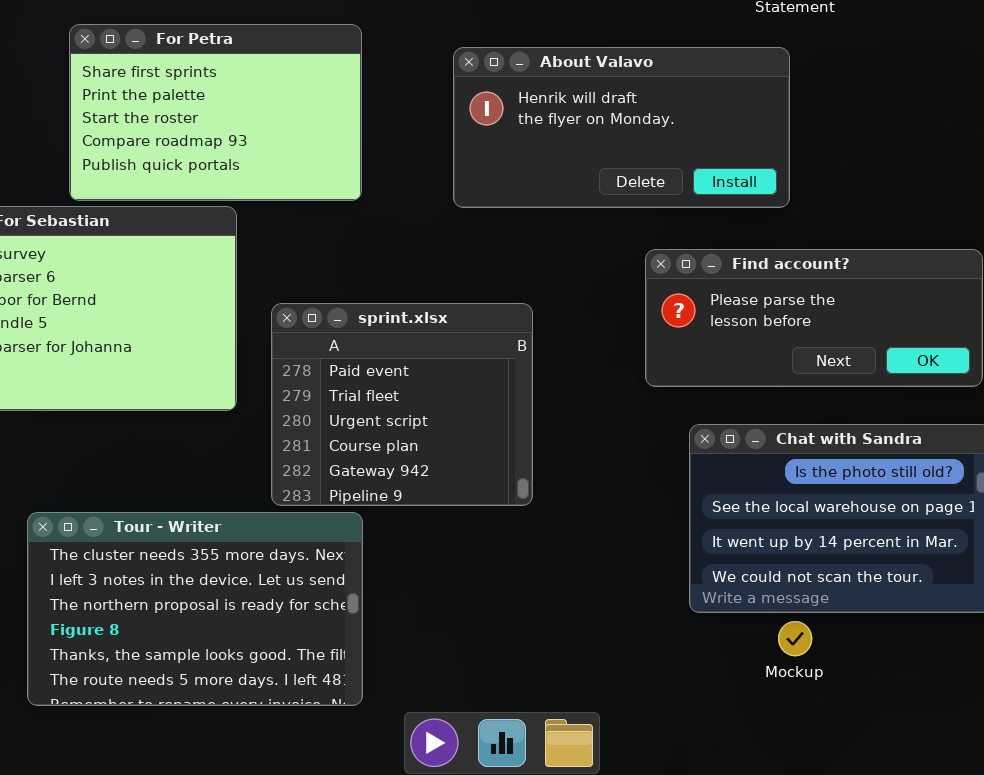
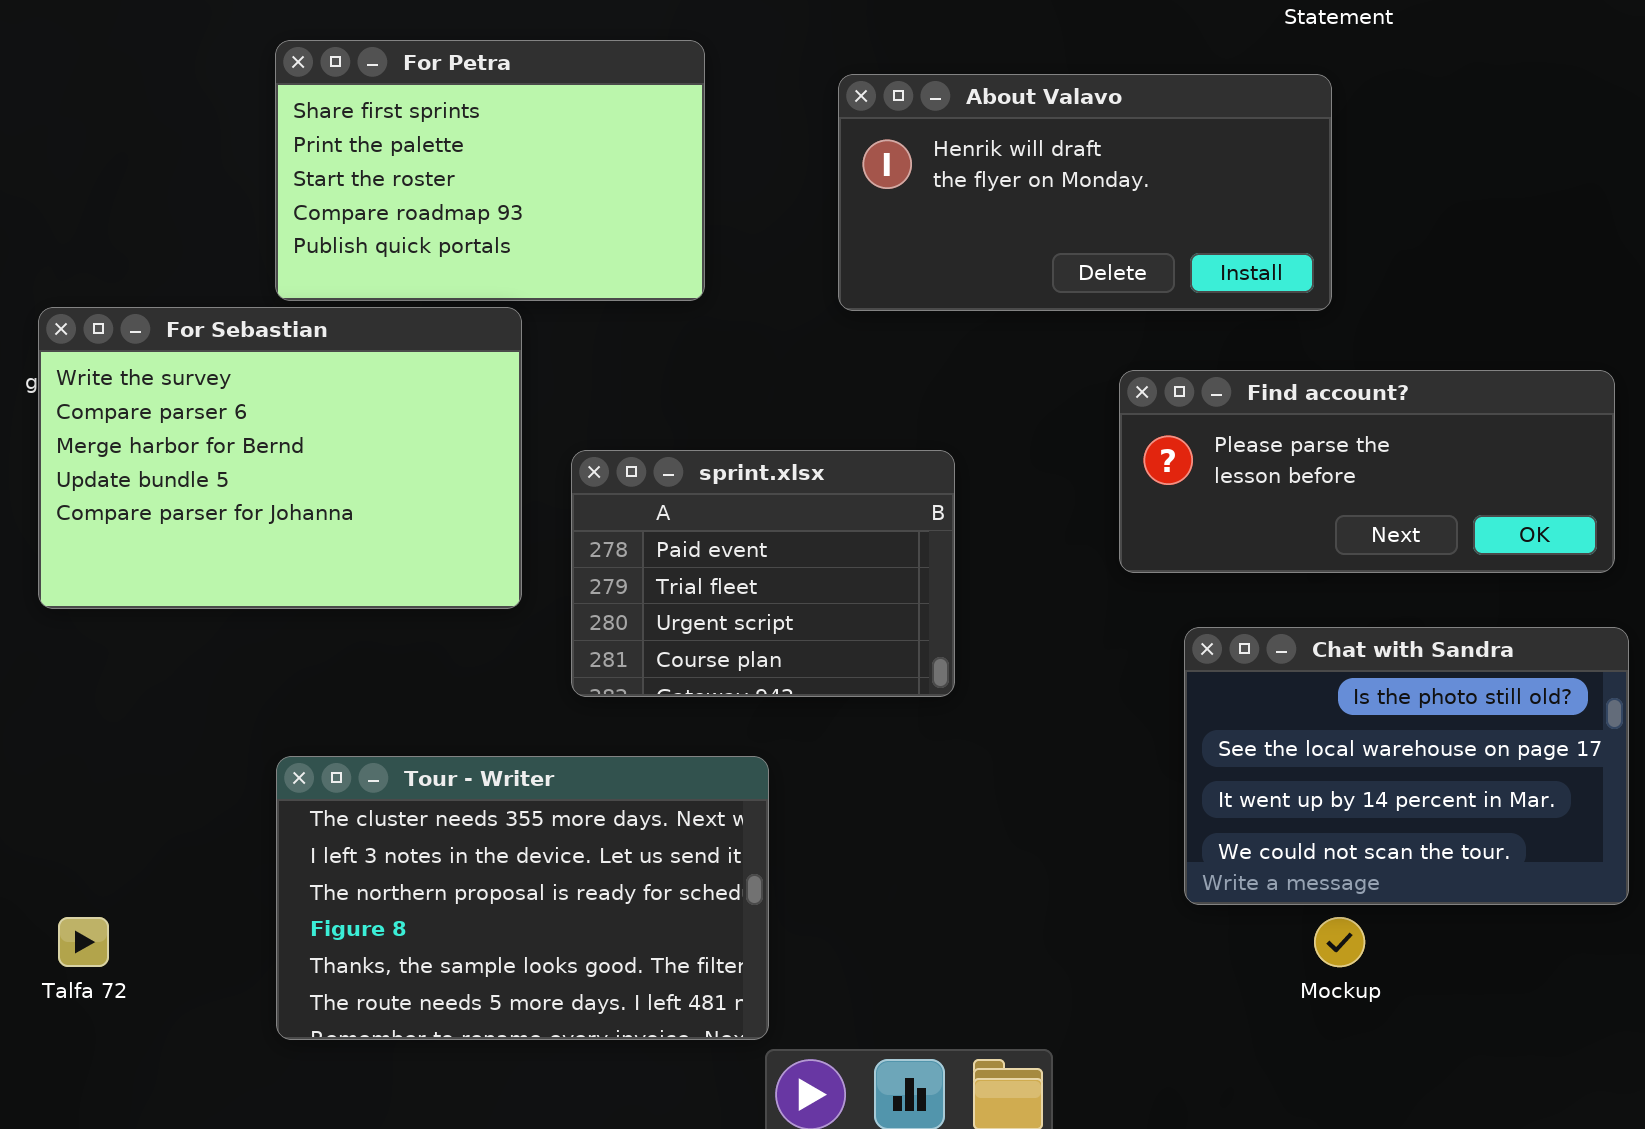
sprint.xlsx: [271,303,533,506] -> [571,450,955,697], resized
Tour - Writer: [27,512,363,706] -> [276,756,769,1040], moved

